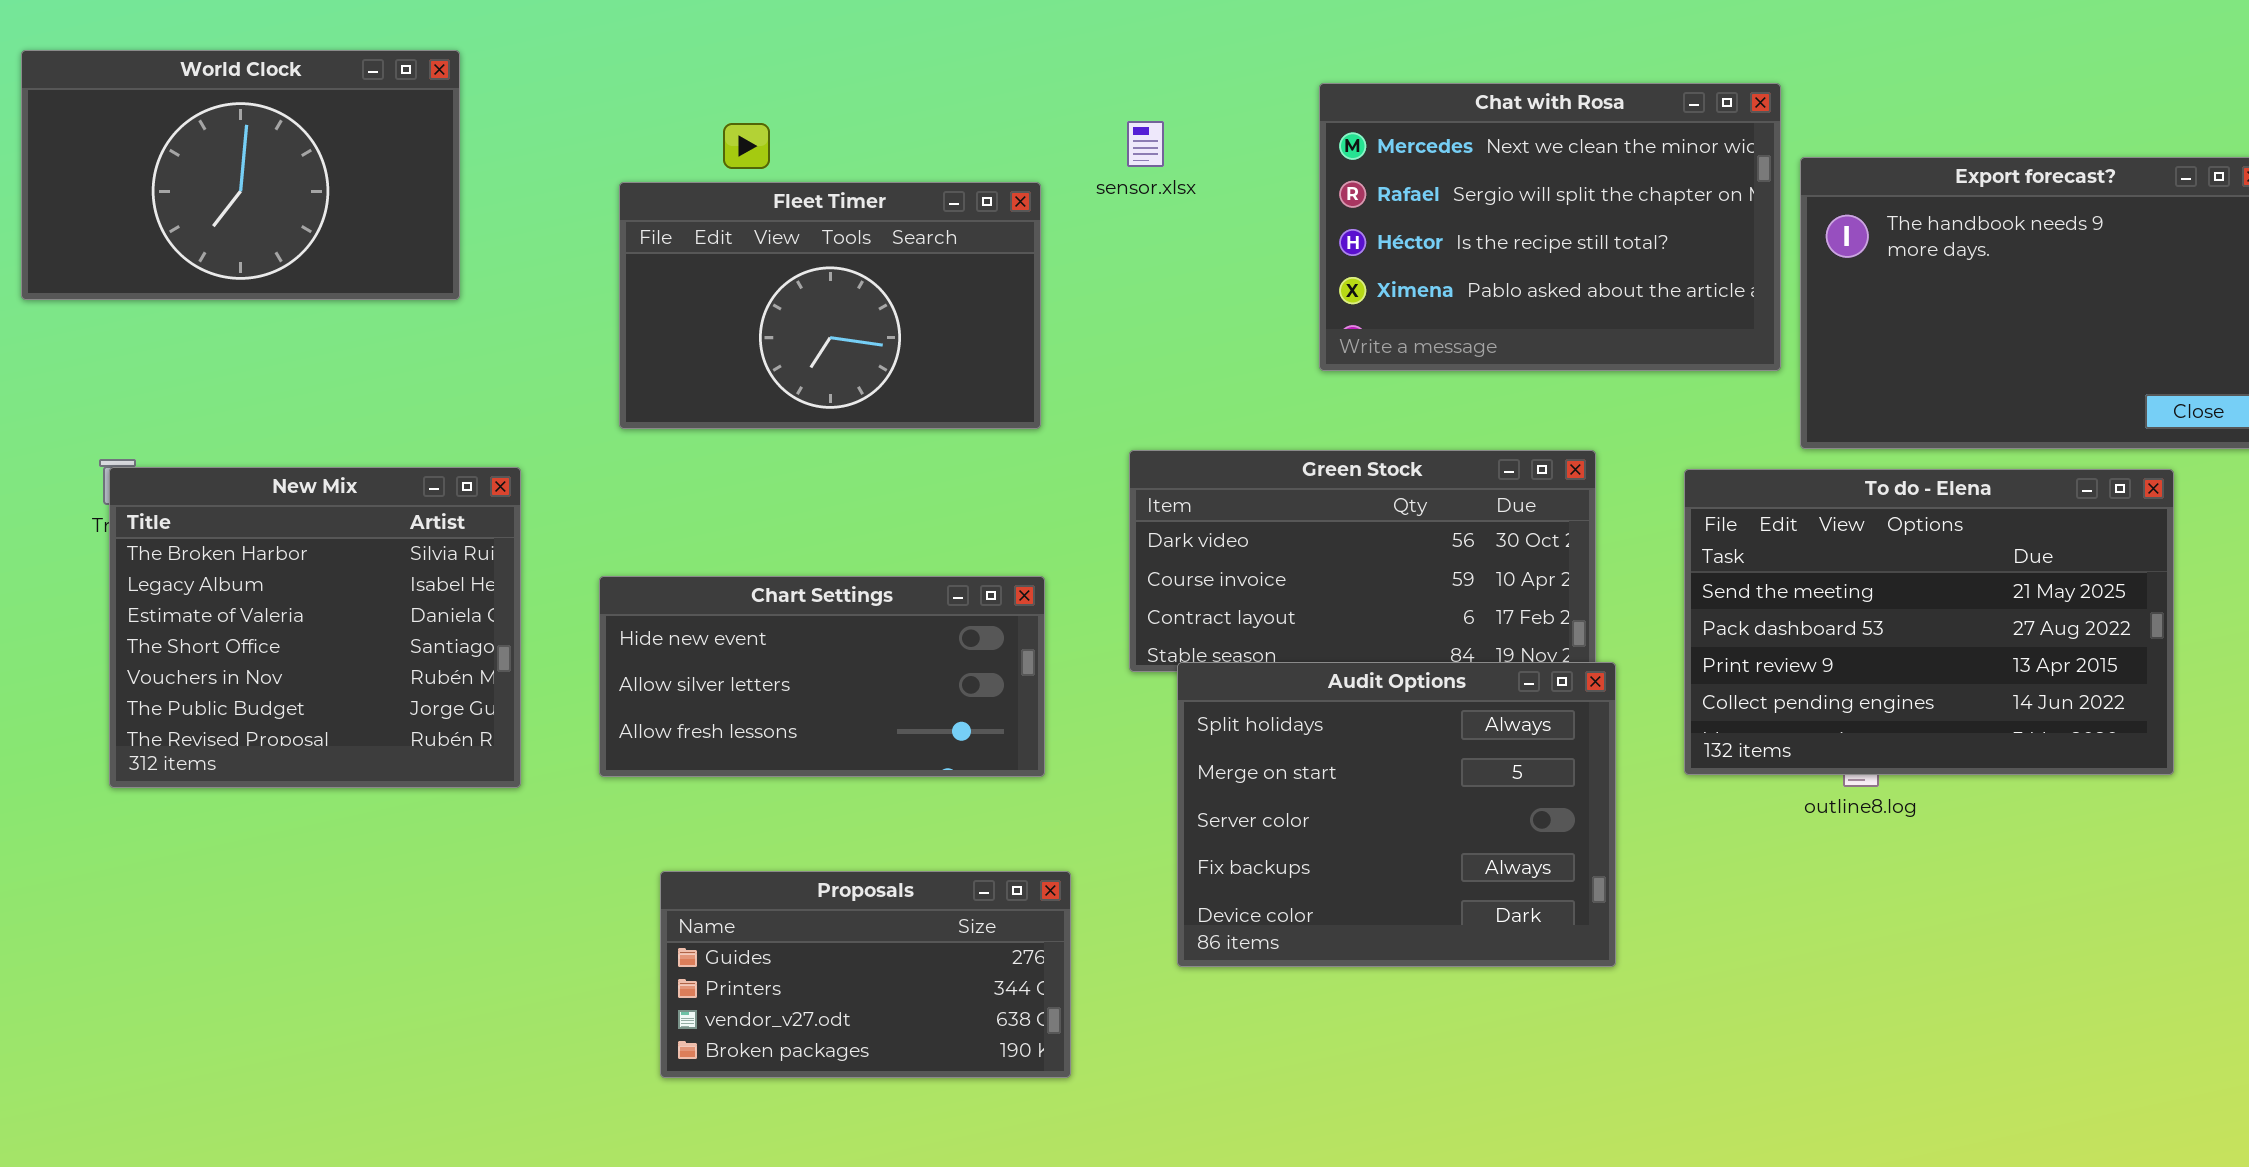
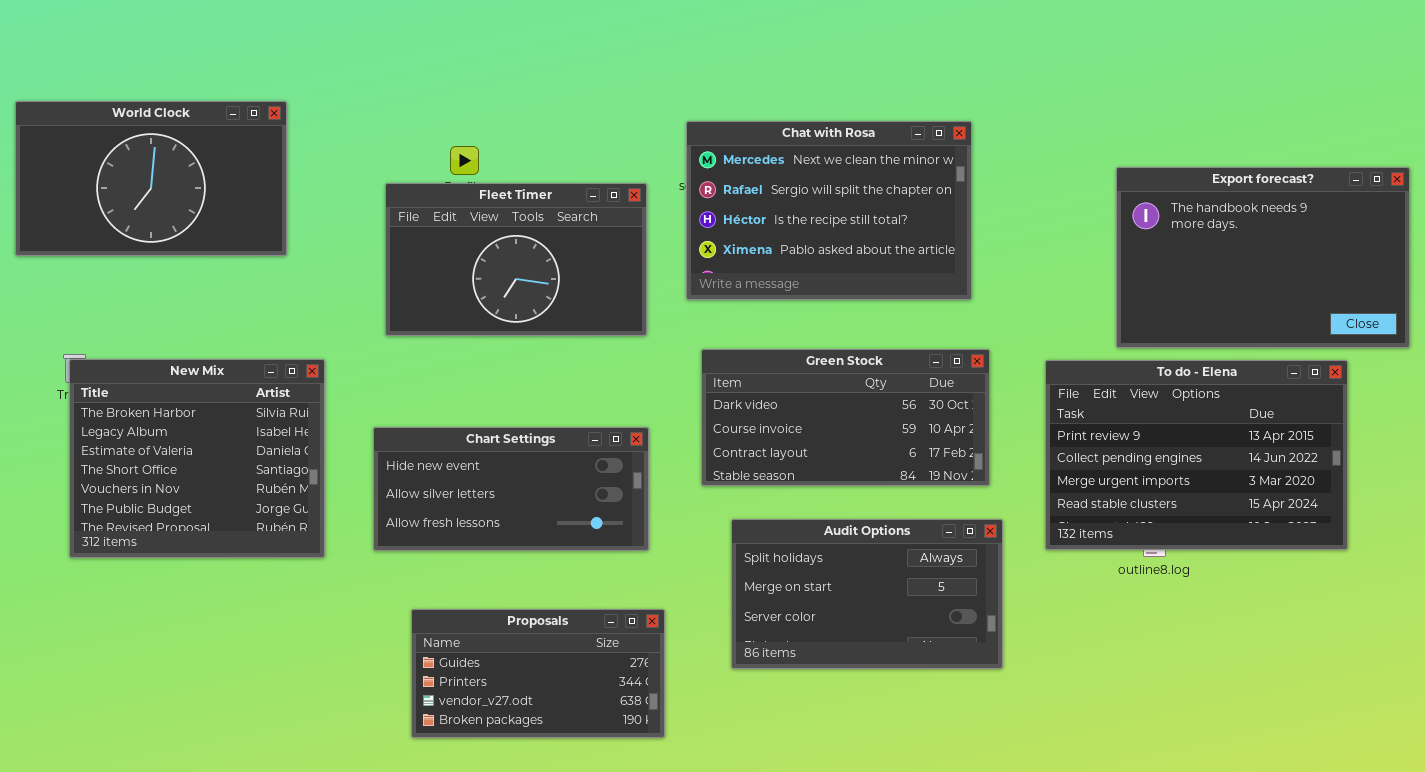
Chat with Rosa: [1319,83,1781,371] -> [686,121,972,300], moved
To do - Elena: [1684,469,2174,775] -> [1045,360,1348,550], scrolled down 2 rows
Audit Options: [1177,662,1616,967] -> [731,519,1003,669], resized

